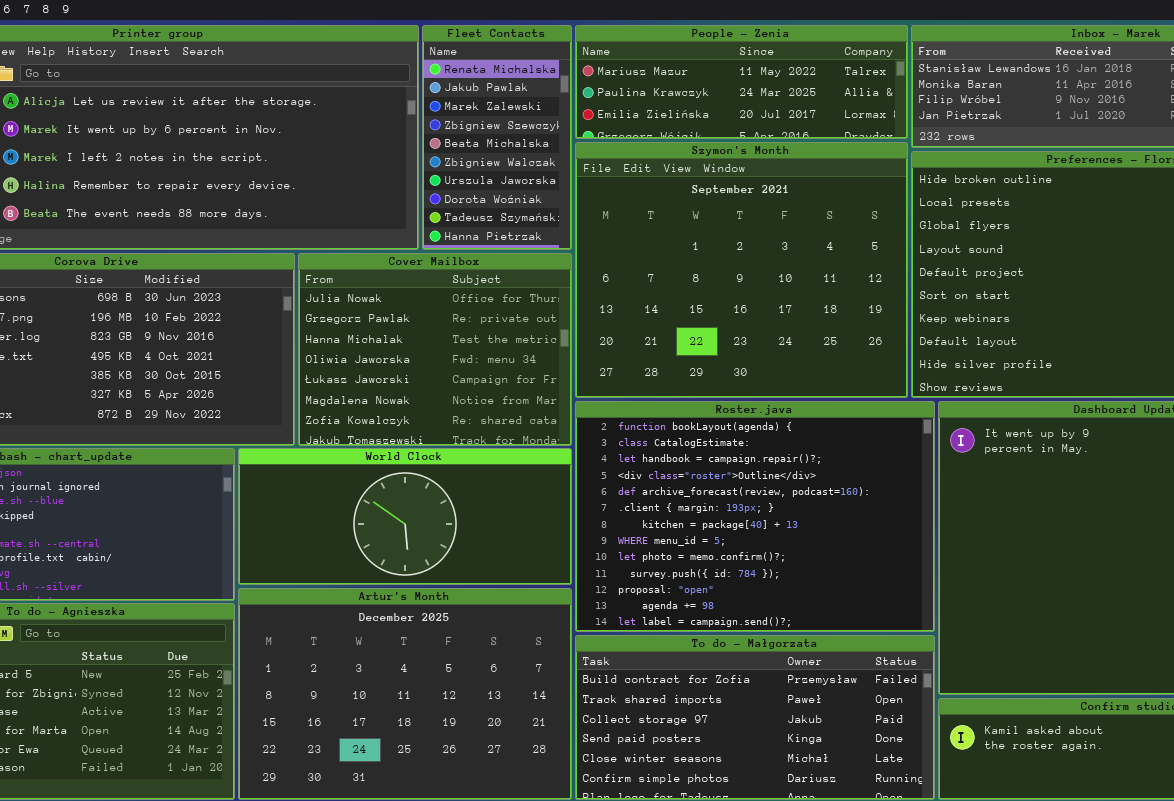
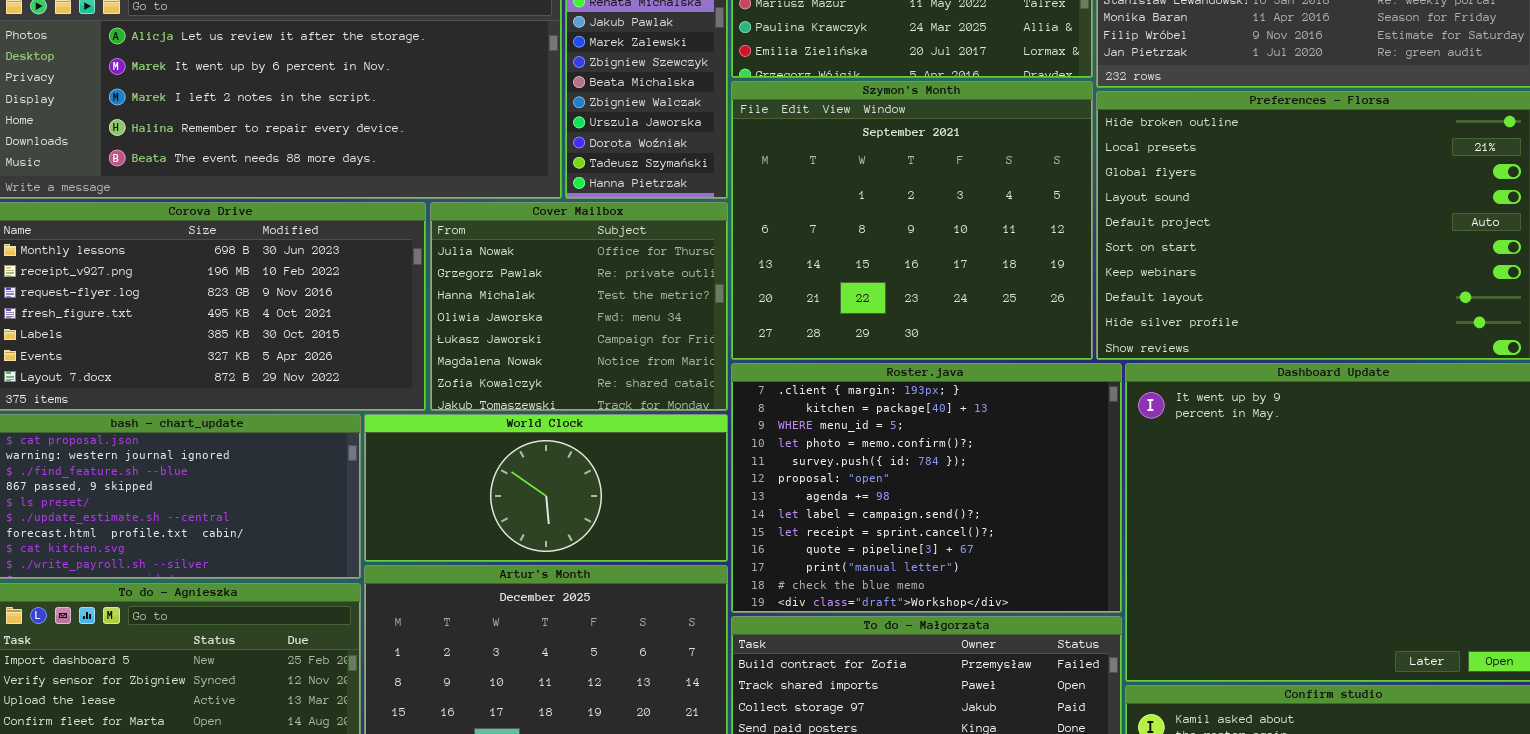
Roster.java: [575,401,935,632] -> [731,363,1122,613], scrolled down 5 rows

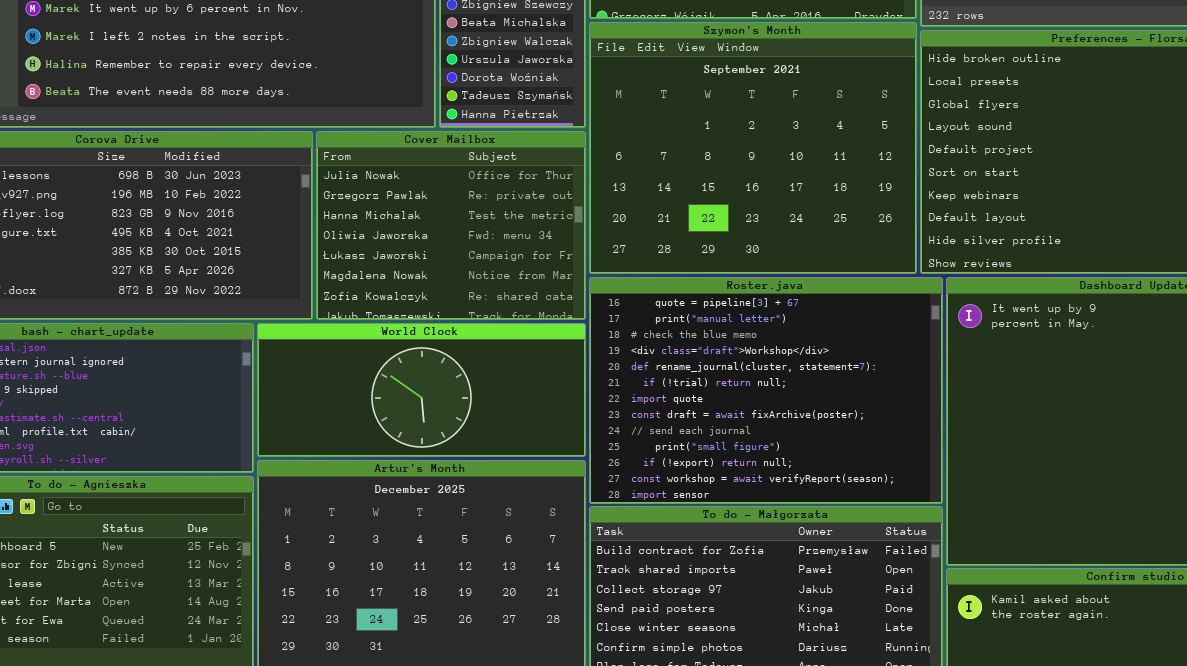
Roster.java: [731,363,1122,613] -> [589,277,943,504], scrolled down 9 rows

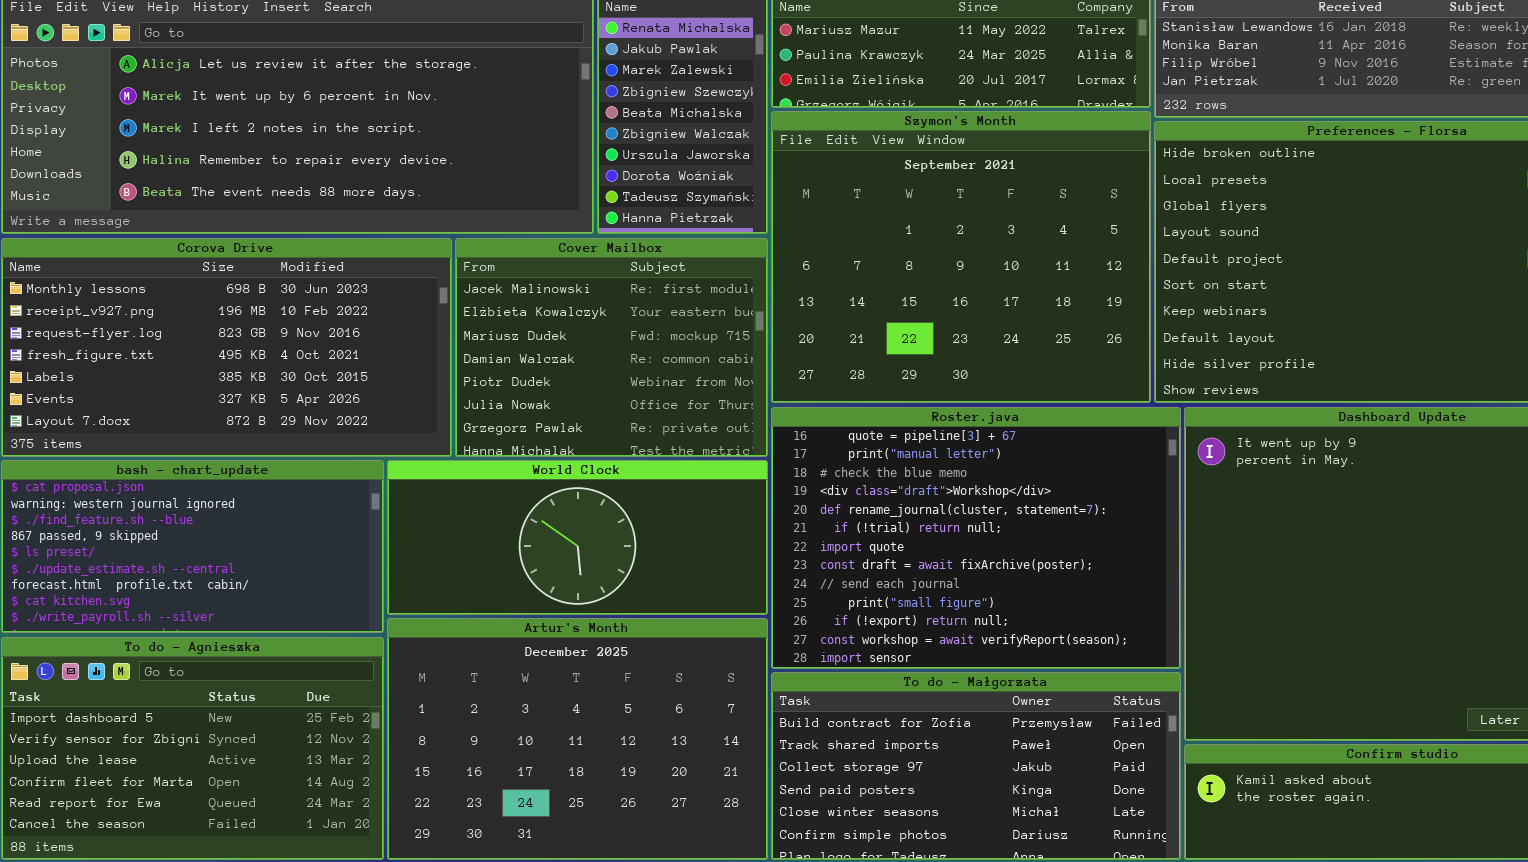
Cover Mailbox: [316,131,586,320] -> [455,238,768,457], scrolled up 5 rows

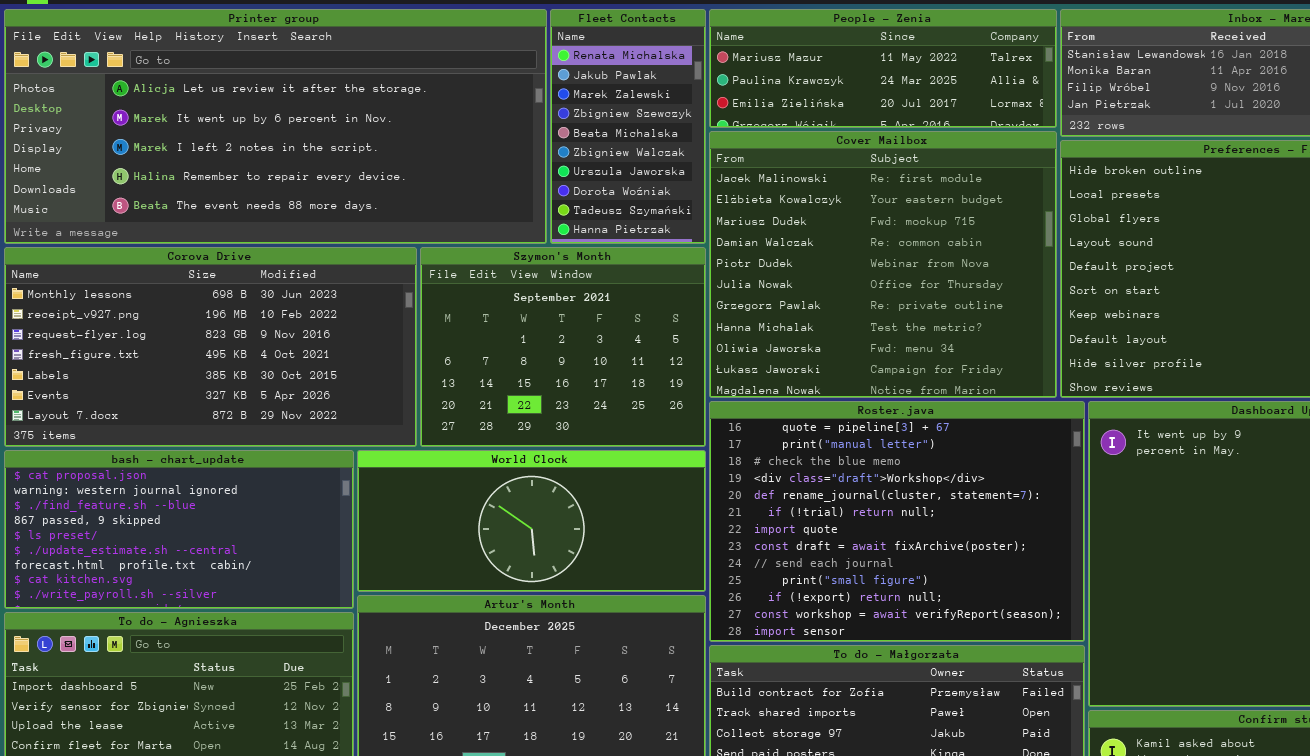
Szymon's Month: [771,111,1151,403] -> [420,247,706,447], moved, resized
Cover Mailbox: [455,238,768,457] -> [709,131,1057,398], moved, resized

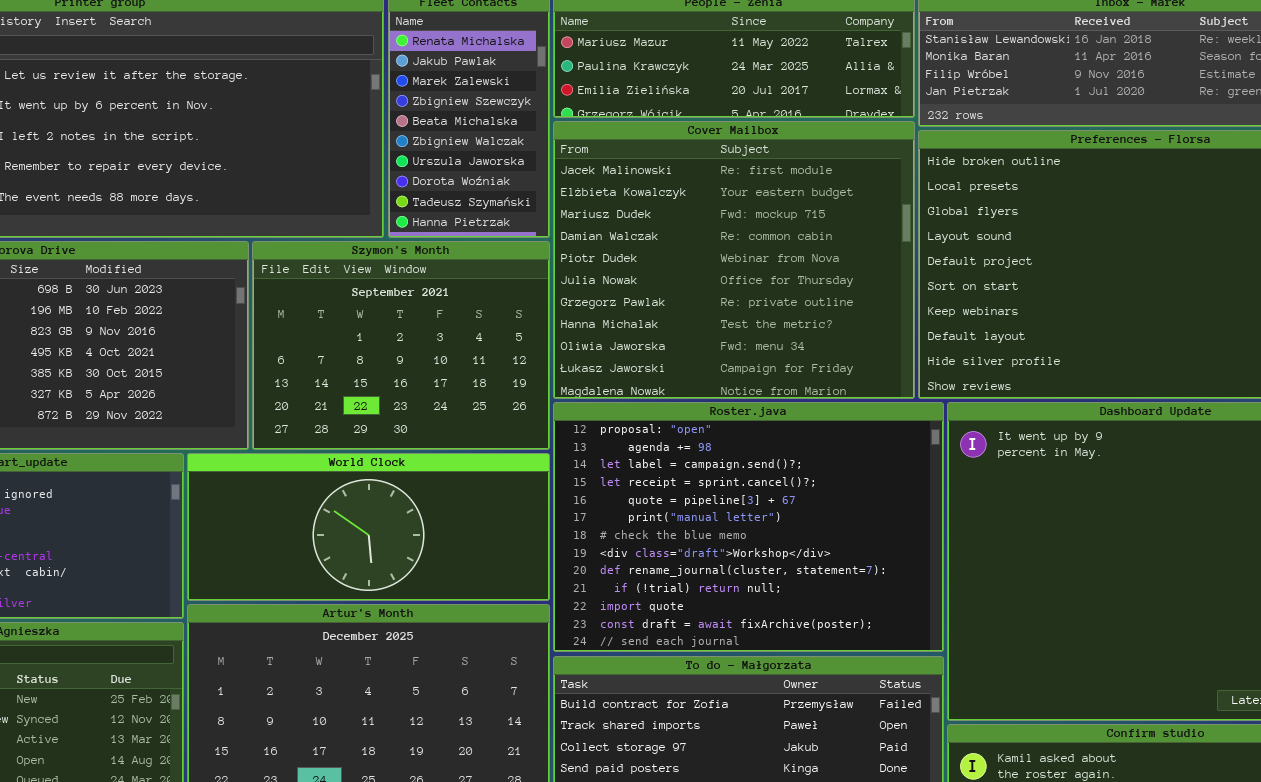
Roster.java: [709,401,1085,642] -> [553,402,944,652], scrolled up 4 rows

